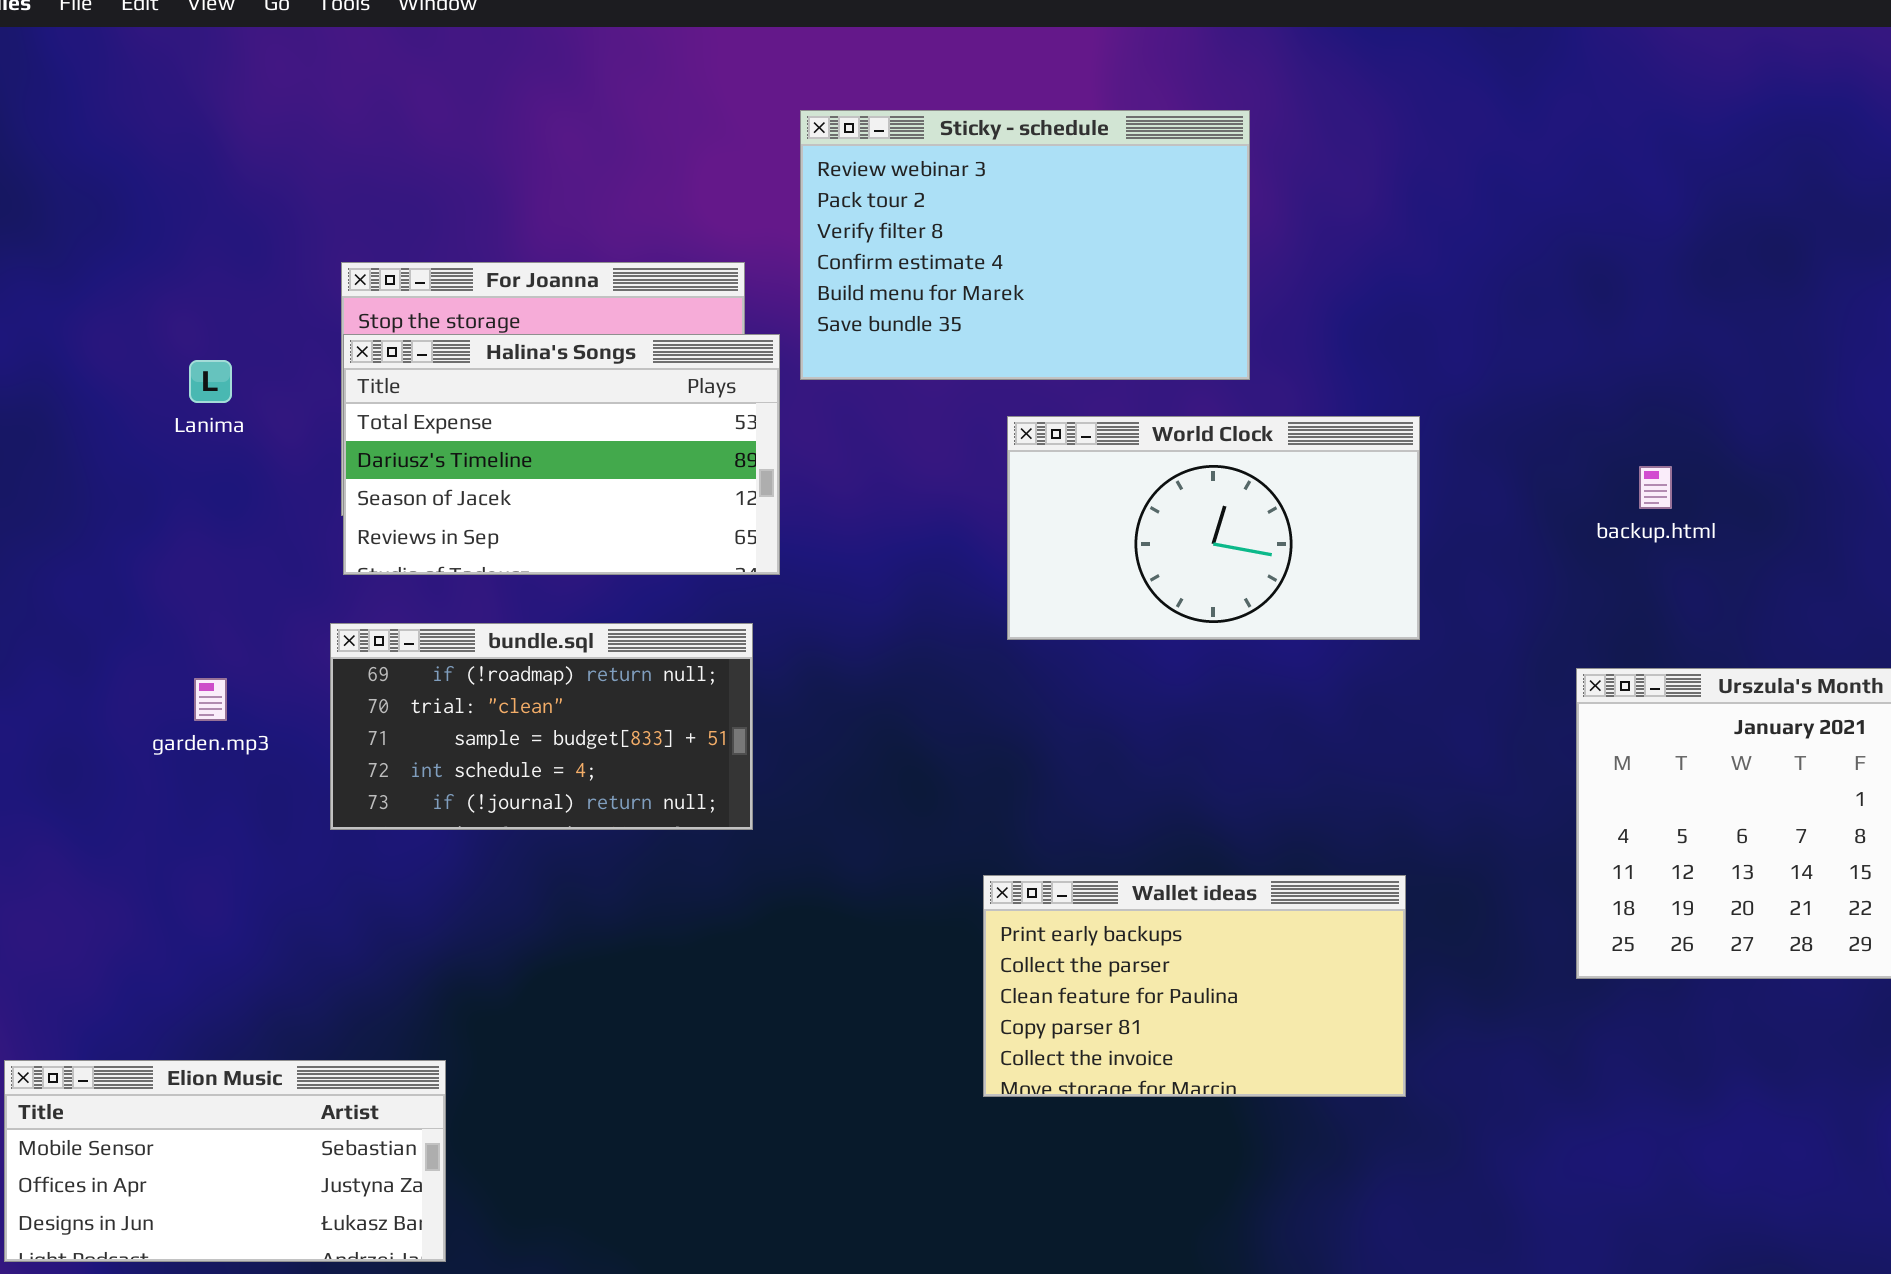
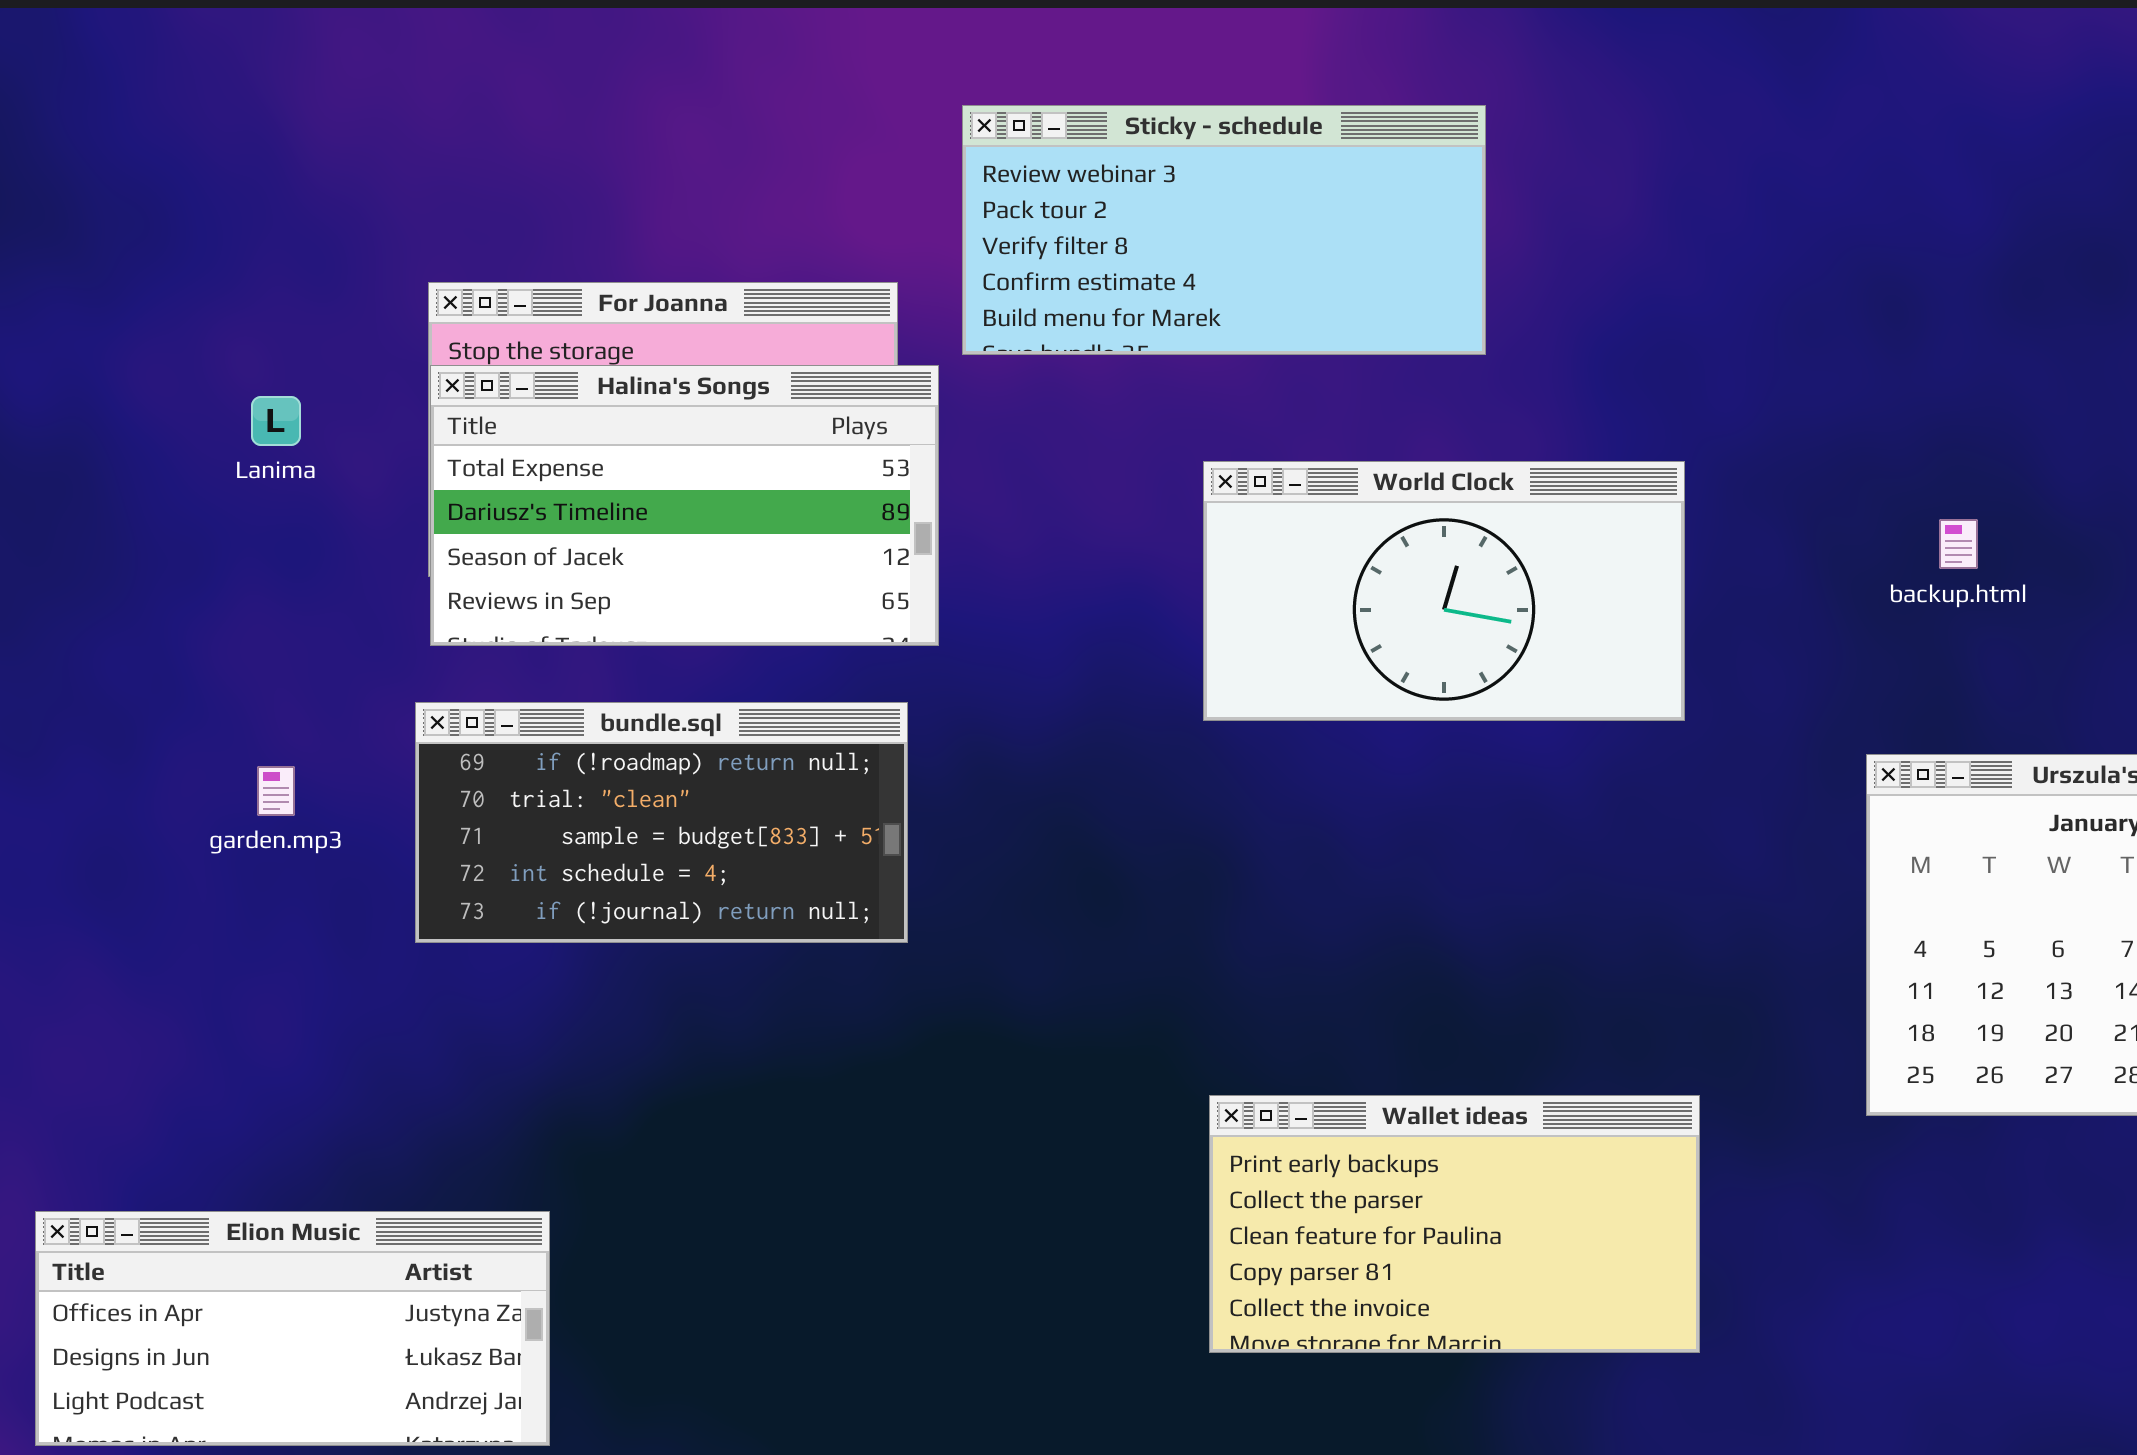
Sticky - schedule: [800,110,1250,380] -> [962,105,1486,355], resized
Wallet ideas: [983,875,1406,1097] -> [1209,1095,1700,1353], moved
Elion Music: [4,1060,446,1262] -> [35,1211,550,1446], scrolled down 1 row

